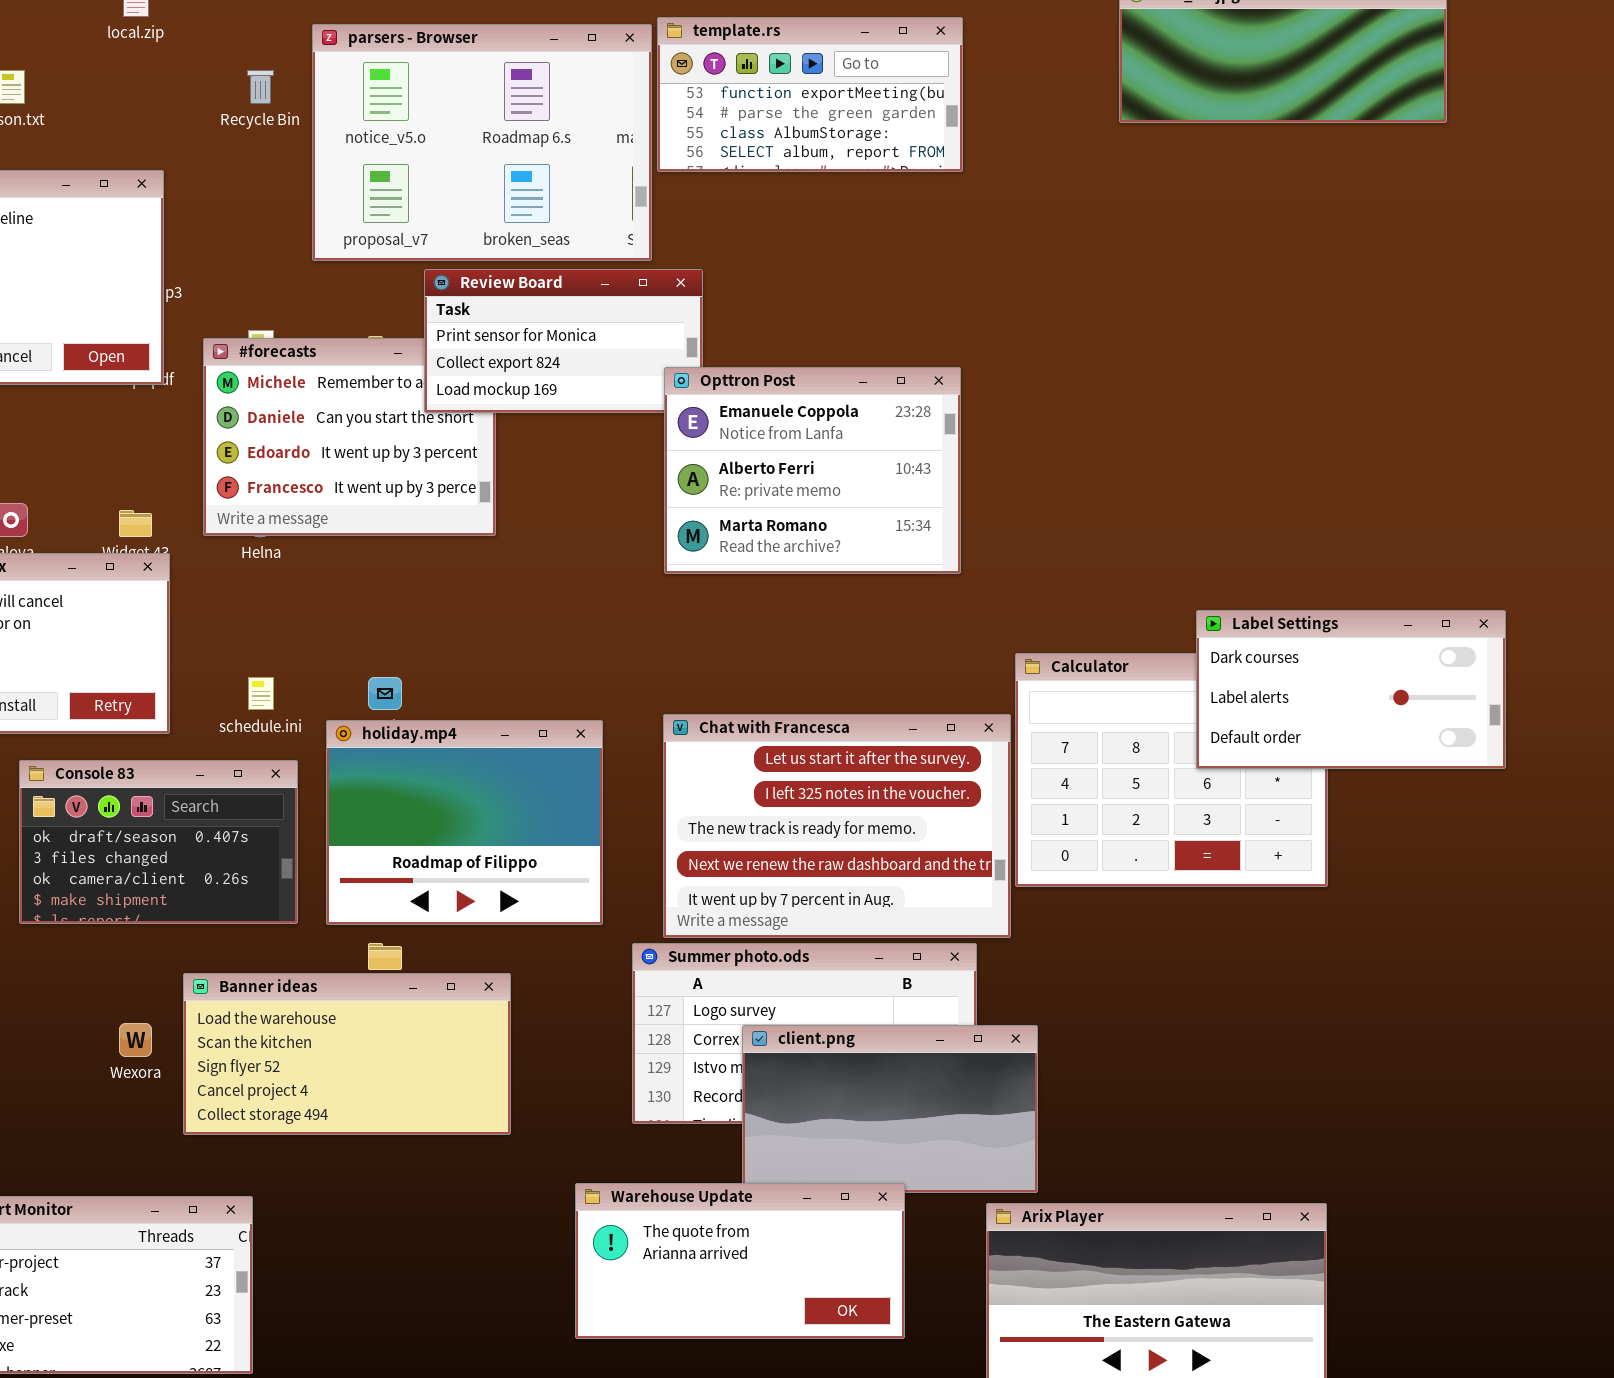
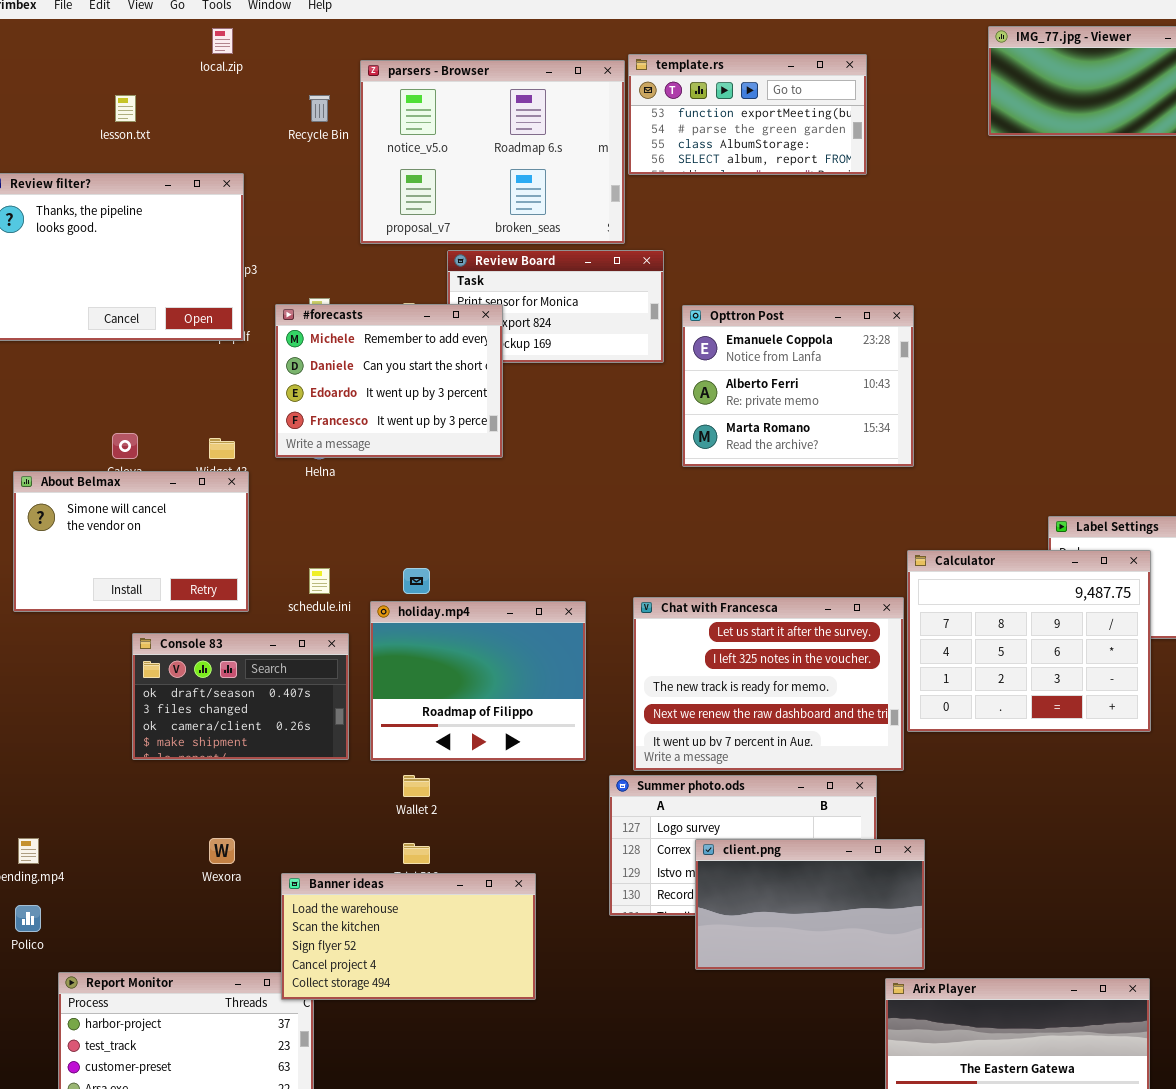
#forecasts: [203,338,496,536] -> [275,304,503,458], raised
Opttron Post: [664,367,961,574] -> [682,305,914,467], moved
Calculator: [1015,653,1328,887] -> [907,550,1151,732], raised
Banner ideas: [183,973,511,1135] -> [281,873,536,1000], moved
Warehouse Update: [575,1183,905,1339] -> none, closed

